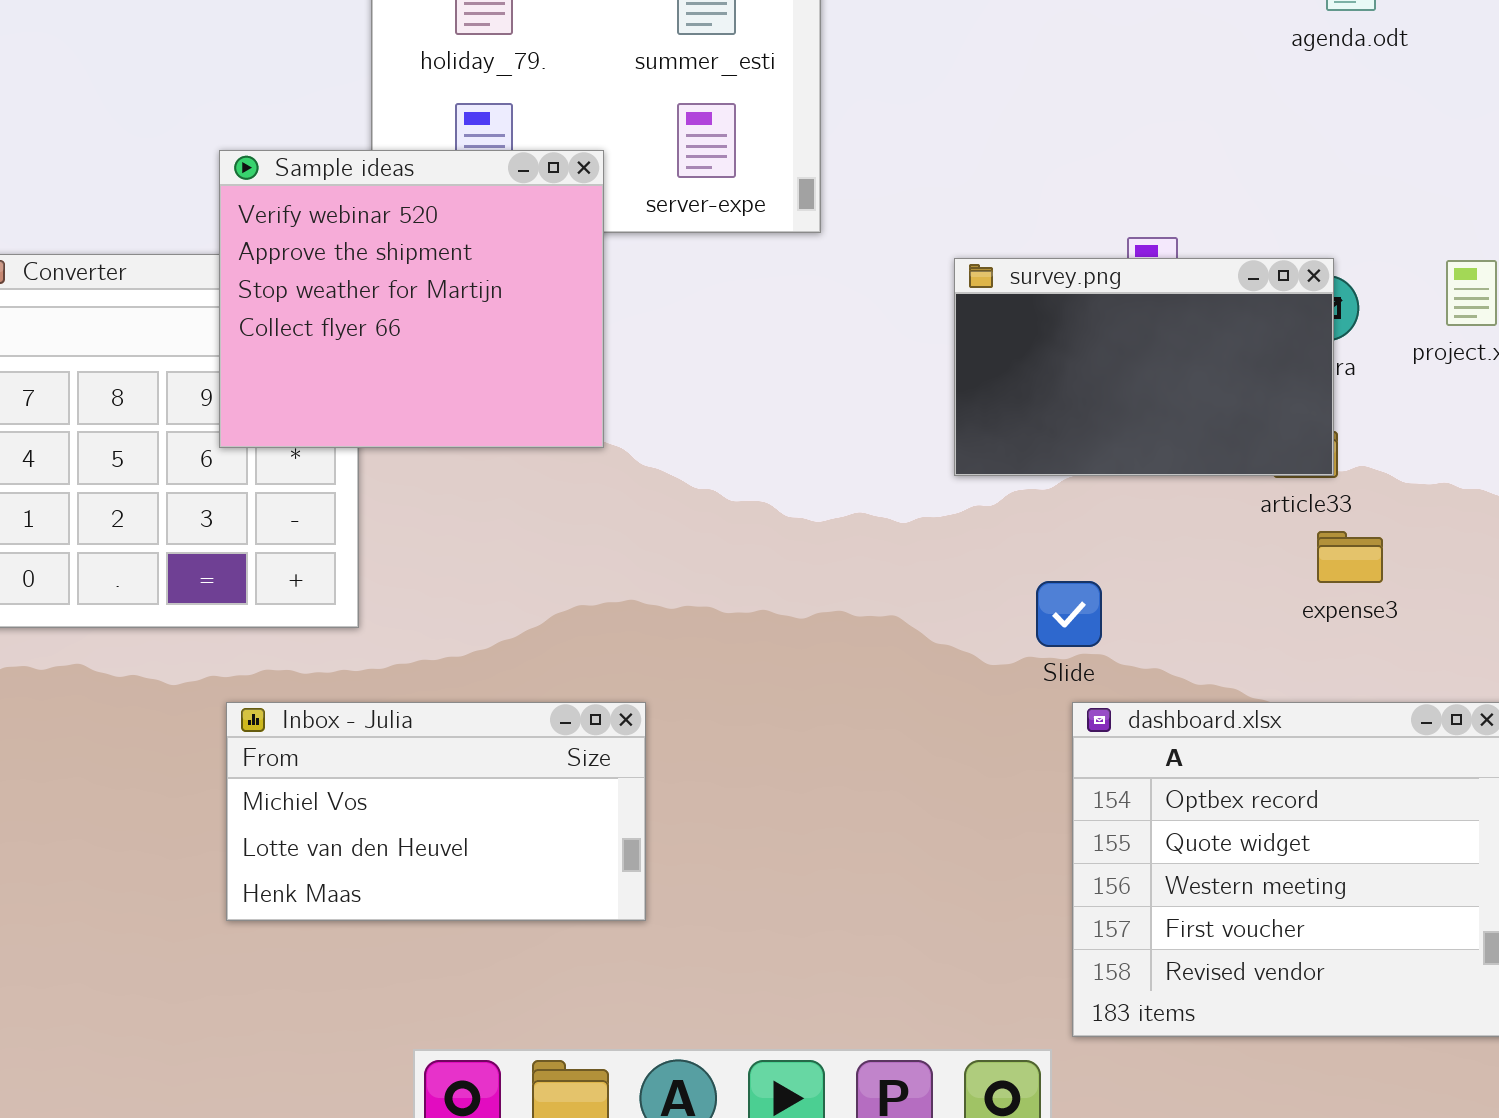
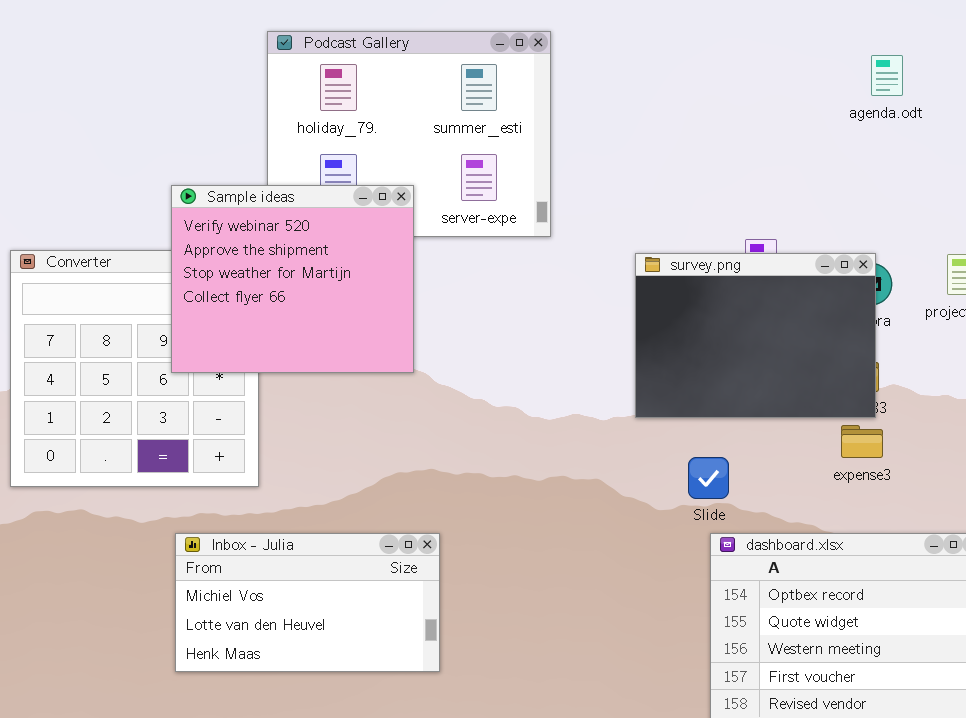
survey.png: [954,258,1334,476] -> [635,253,876,418], resized
expense3: [1317,531,1383,583] -> [841,425,883,458], moved

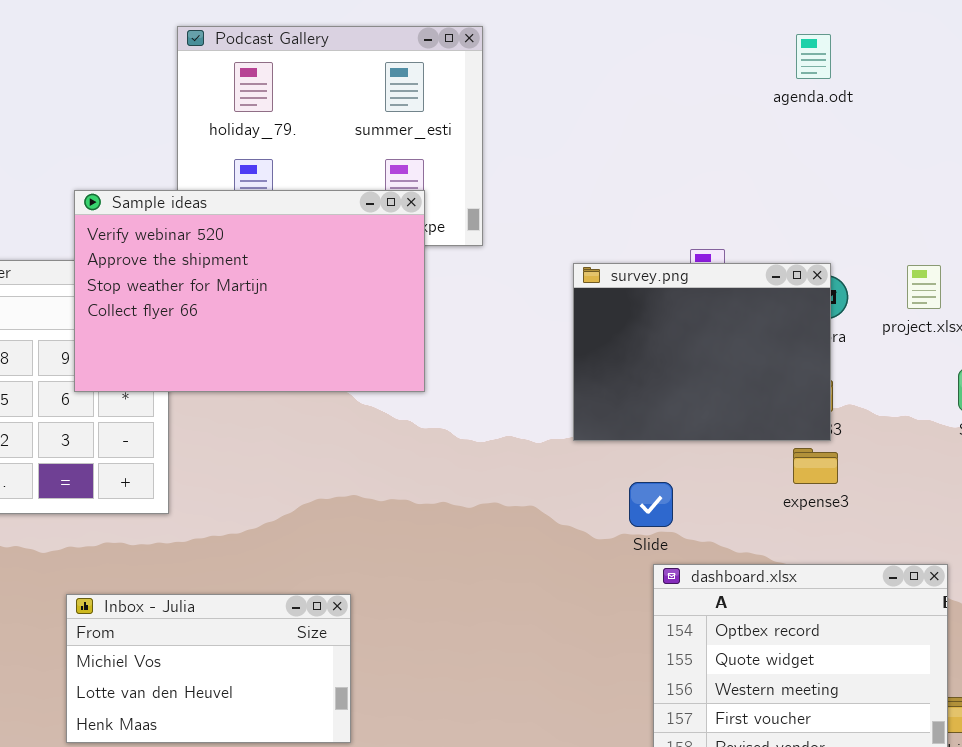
agenda.odt: [871,55,903,96] -> [796,34,831,79], moved
Sample ideas: [171,185,414,373] -> [74,190,425,392], resized
Inbox - Julia: [175,533,440,672] -> [66,594,351,743], moved

